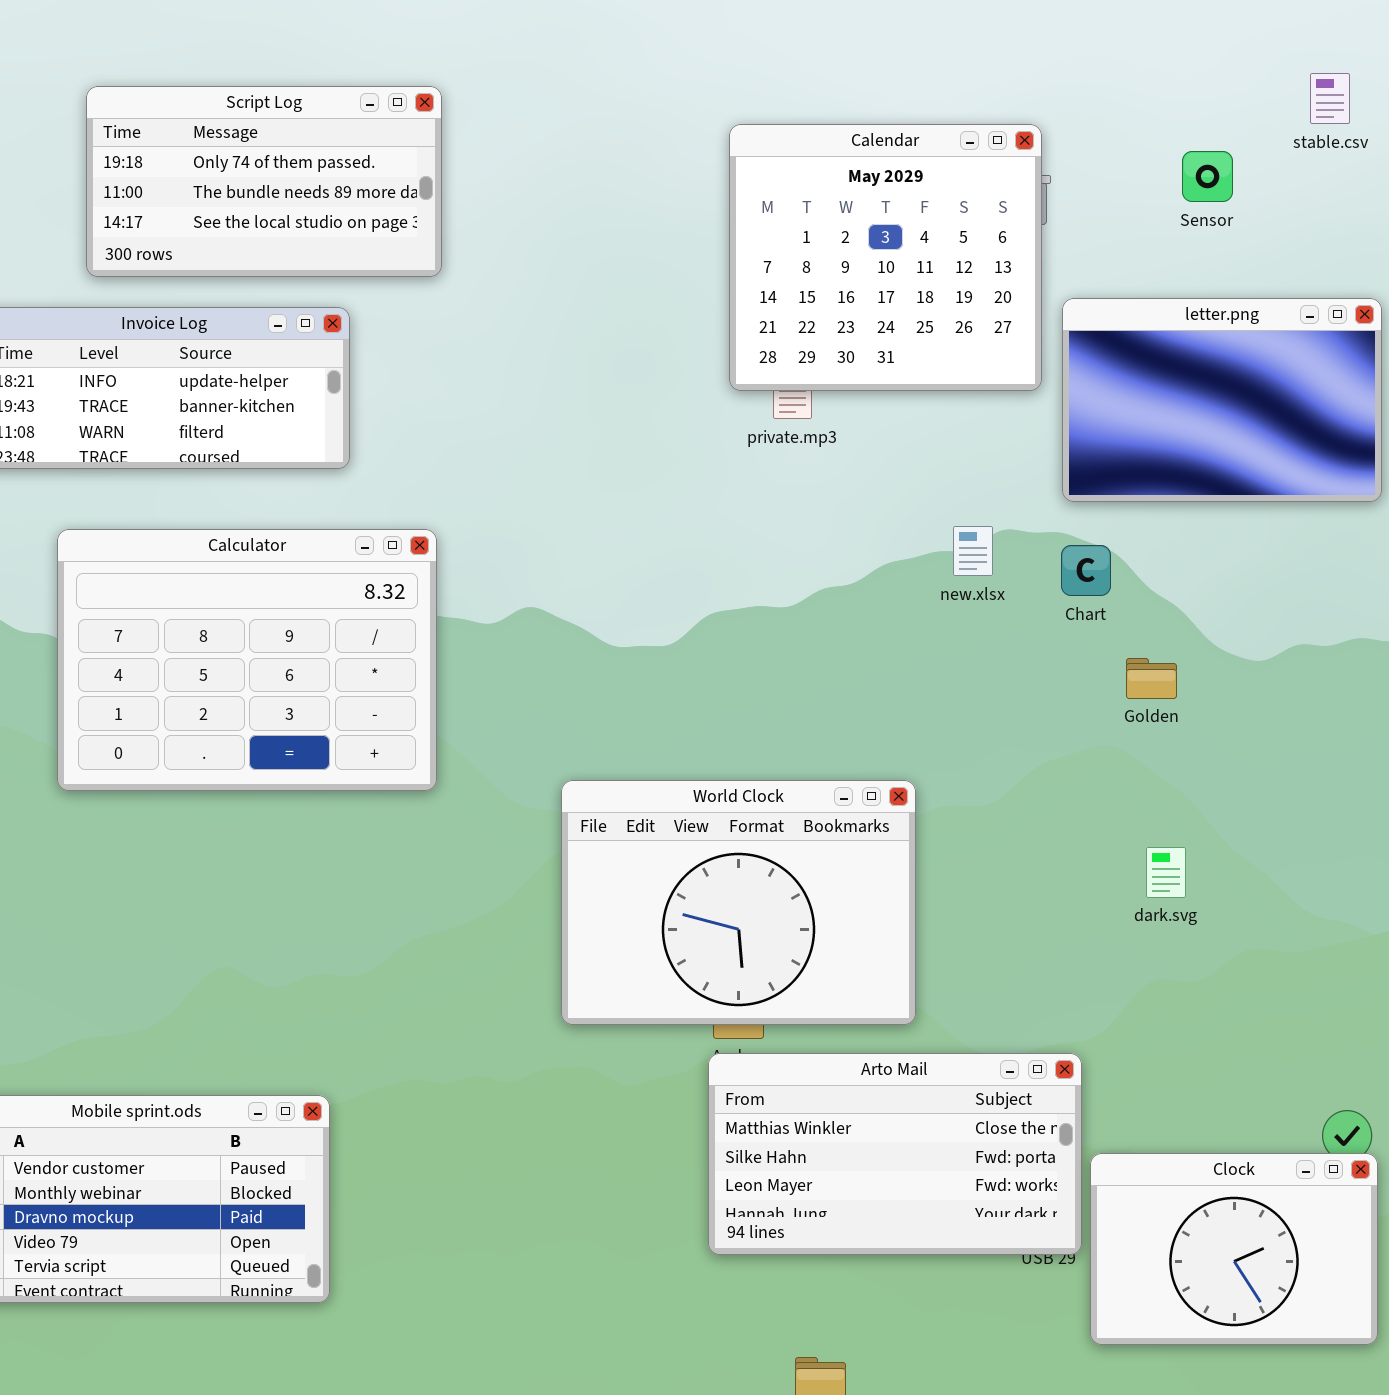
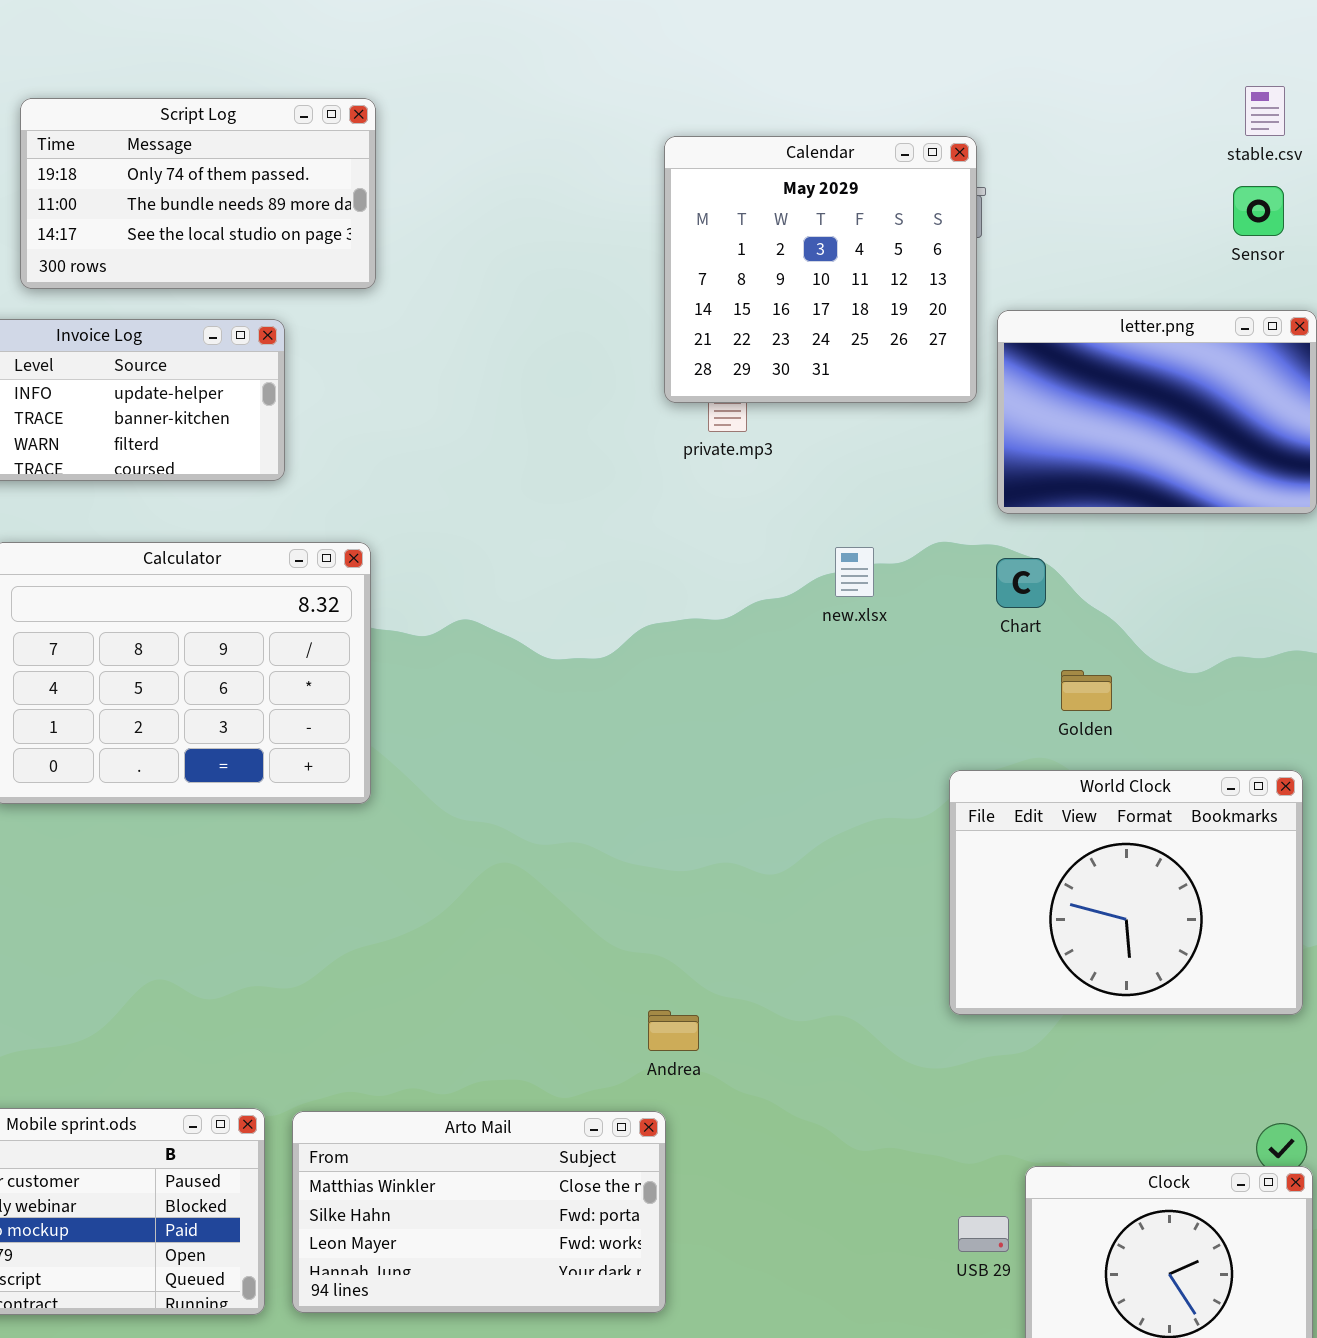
Sensor: [1182,151,1233,202] -> [1233,186,1284,236], moved
new.xlsx: [953,526,993,576] -> [835,547,874,597], moved
World Clock: [561,780,916,1025] -> [949,770,1303,1015], moved
Arto Mail: [708,1053,1082,1255] -> [292,1111,666,1313], moved

